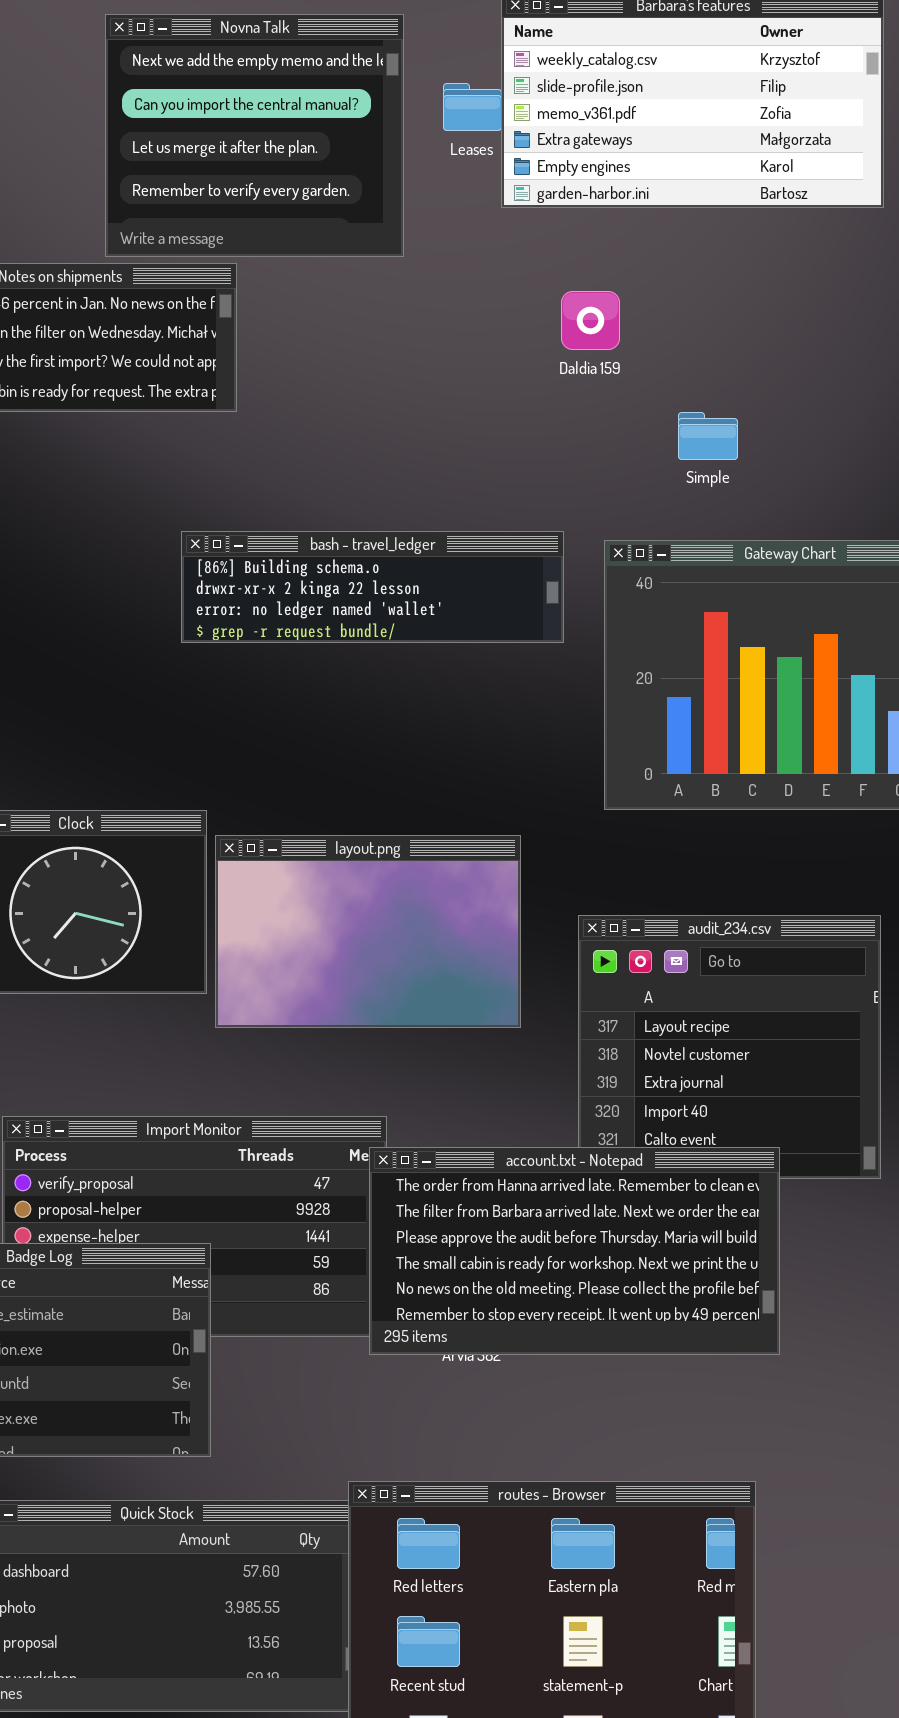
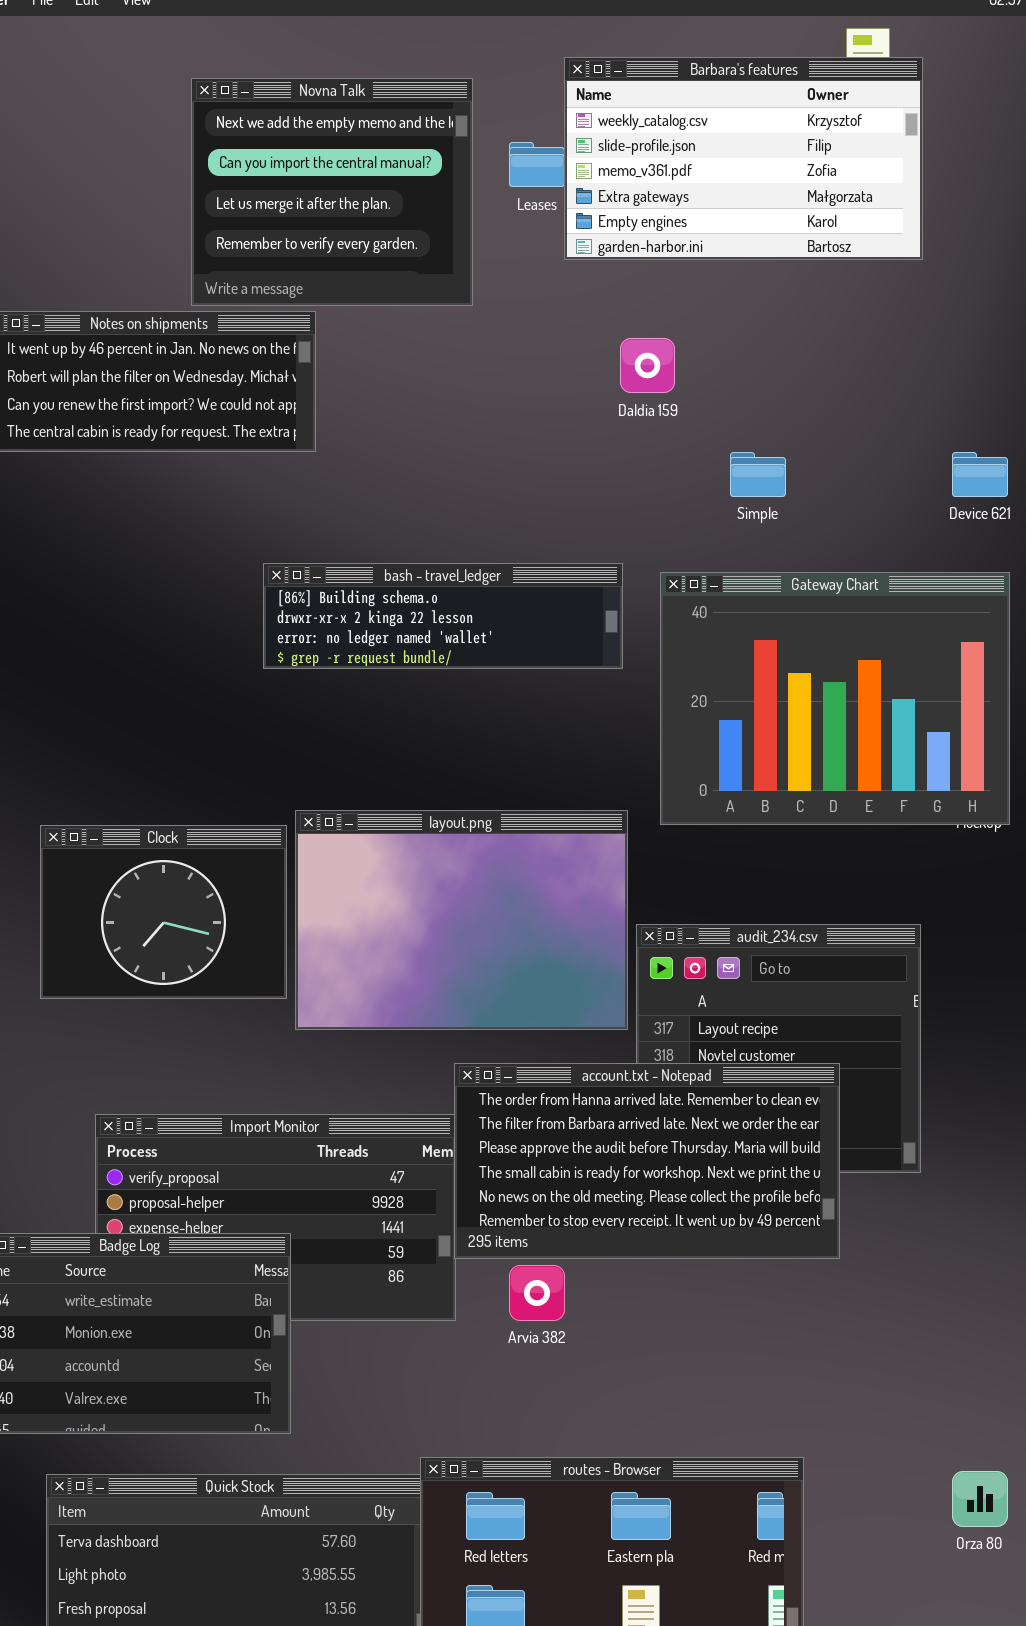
layout.png: [215,835,521,1028] -> [295,810,628,1030], resized
account.txt - Notepad: [369,1147,780,1355] -> [454,1063,840,1259], moved

